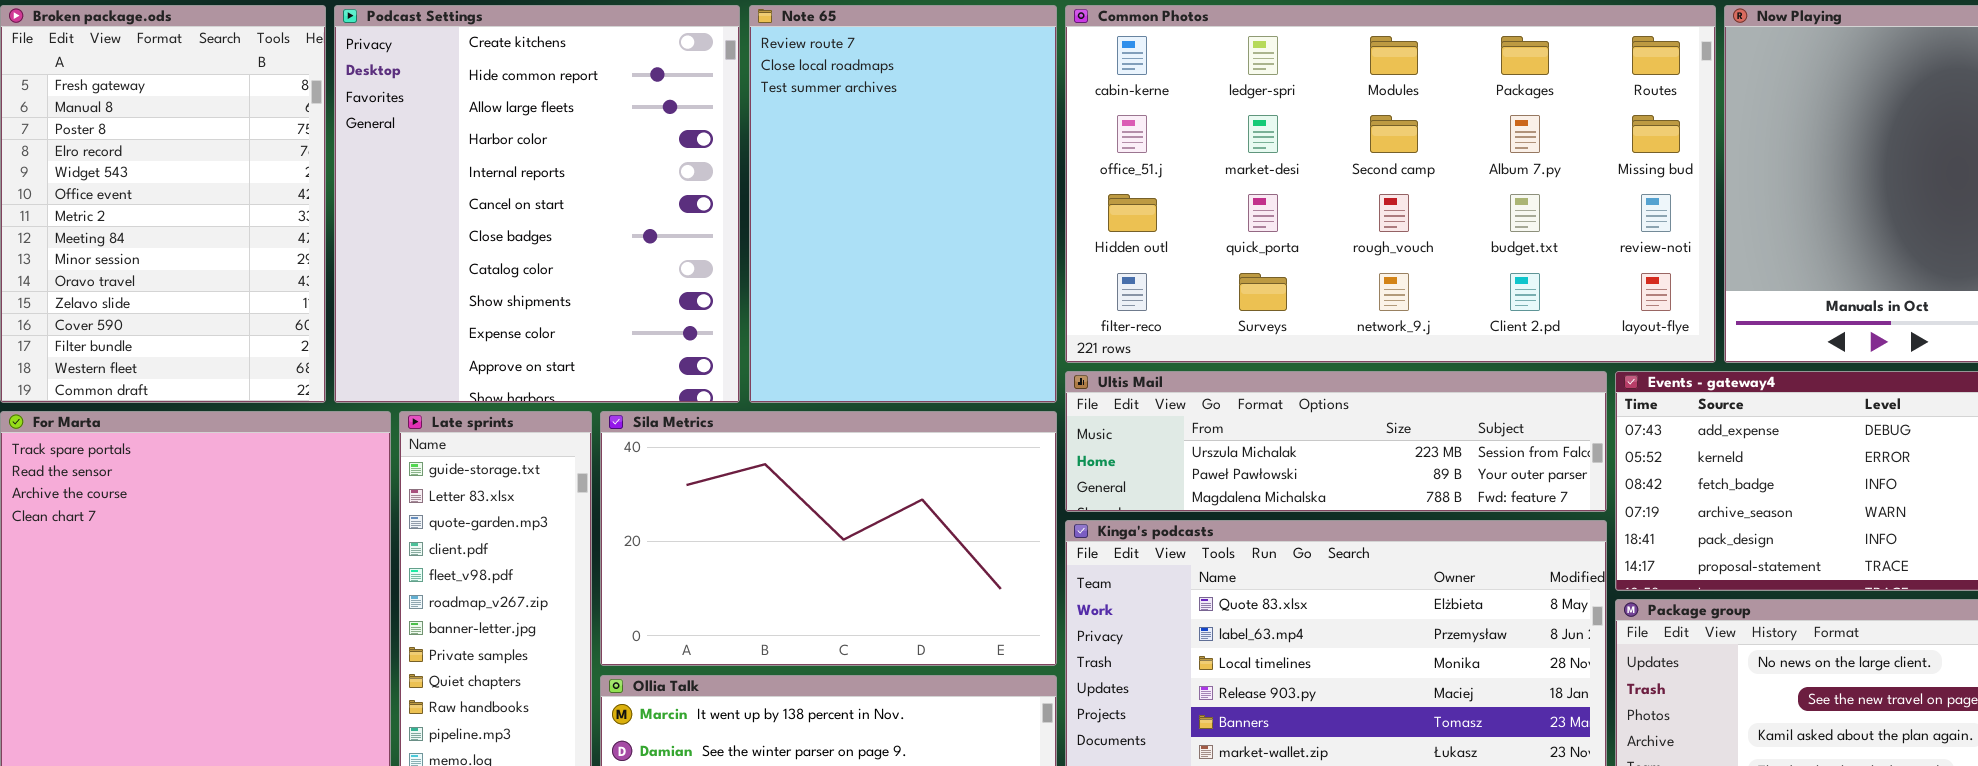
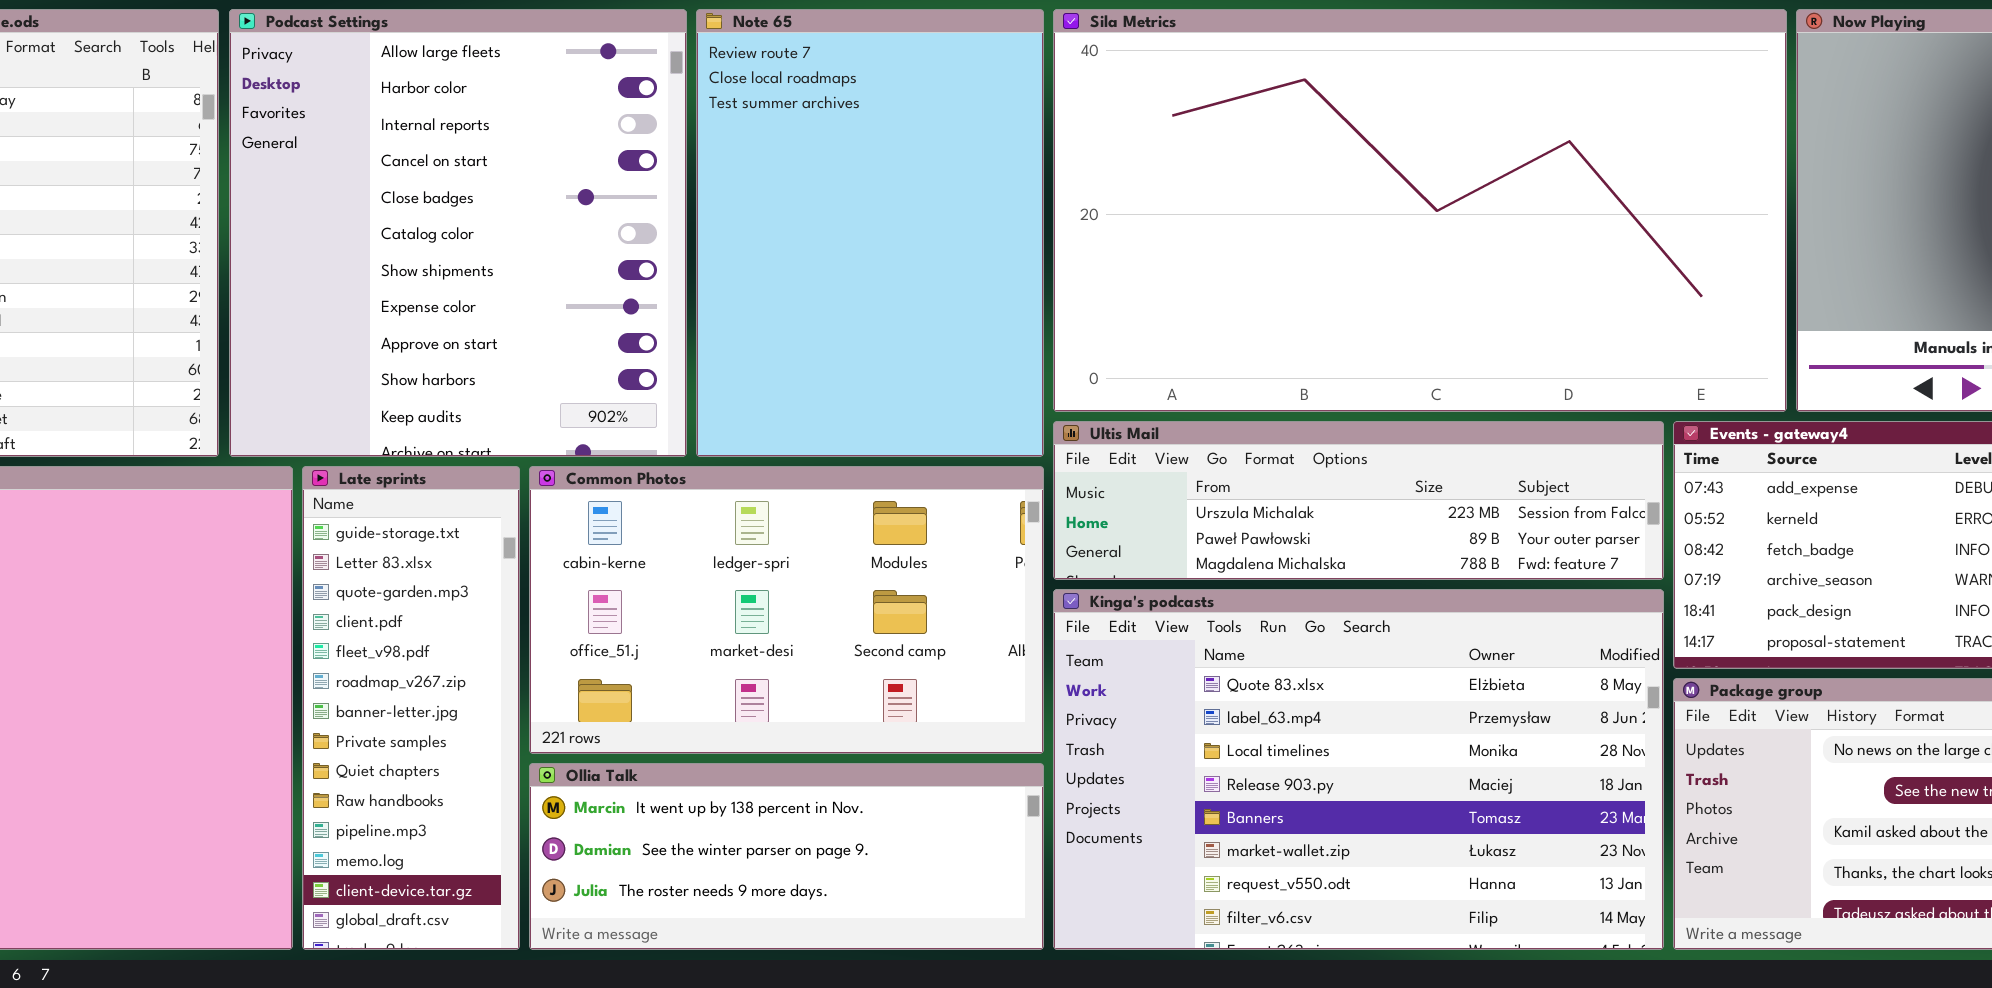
Podcast Settings: [334,5,740,403] -> [229,9,687,457], scrolled down 2 rows
Common Photos: [1065,5,1716,363] -> [529,466,1044,754], moved, resized
Sila Metrics: [600,411,1057,666] -> [1053,9,1787,412], moved, resized

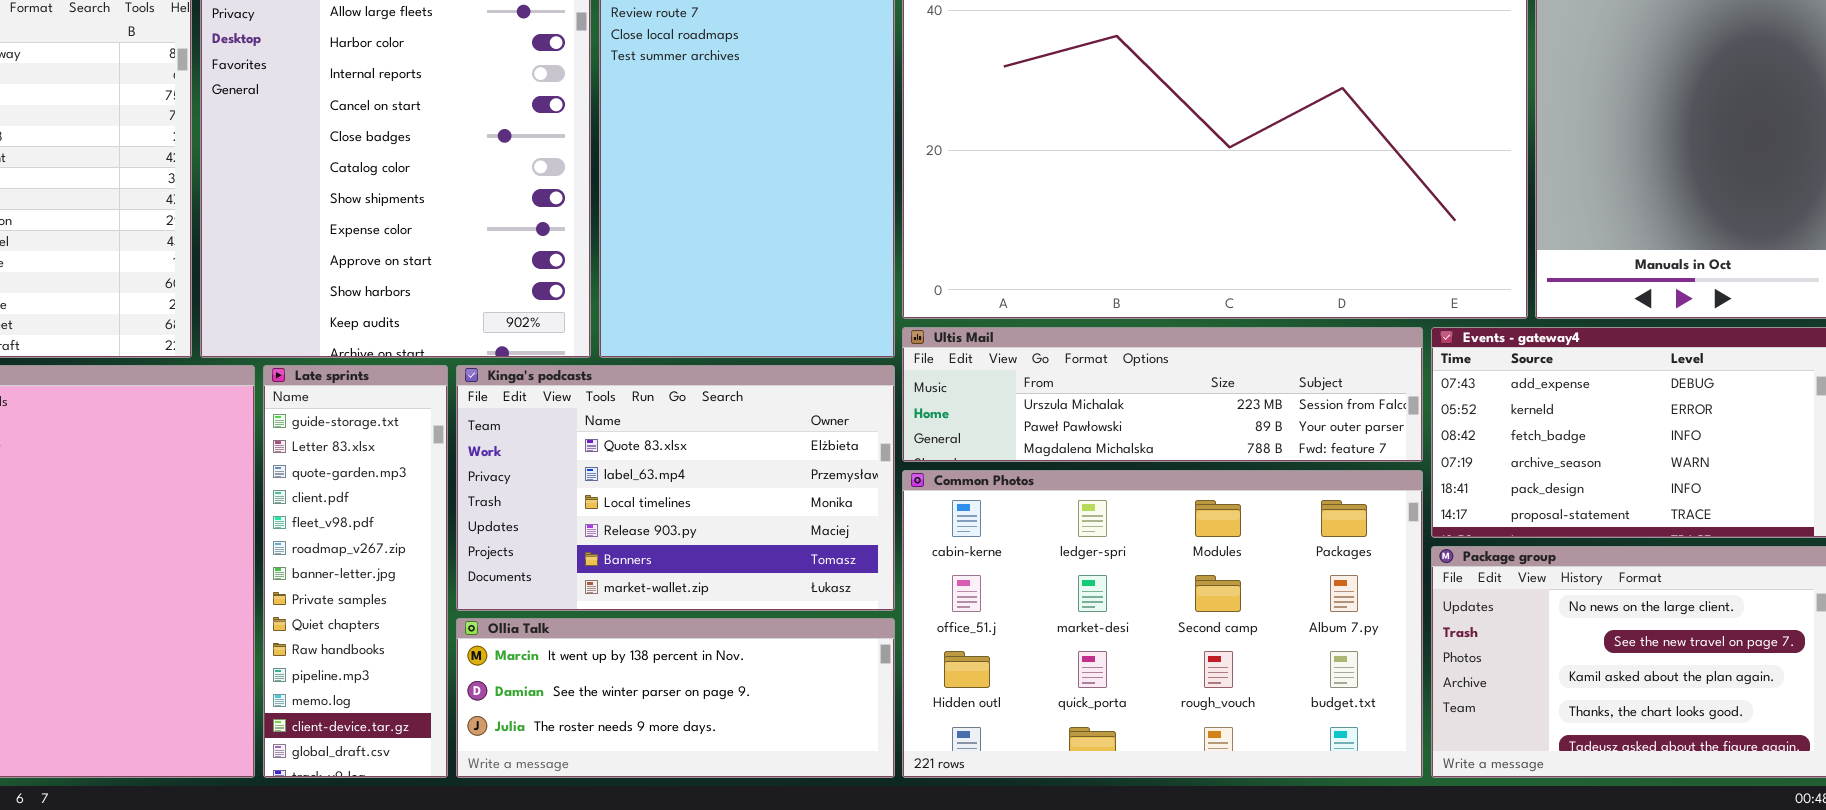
Common Photos: [529,466,1044,754] -> [902,470,1423,778], moved, resized
Kinga's podcasts: [1053,589,1664,950] -> [456,365,895,611], moved, resized

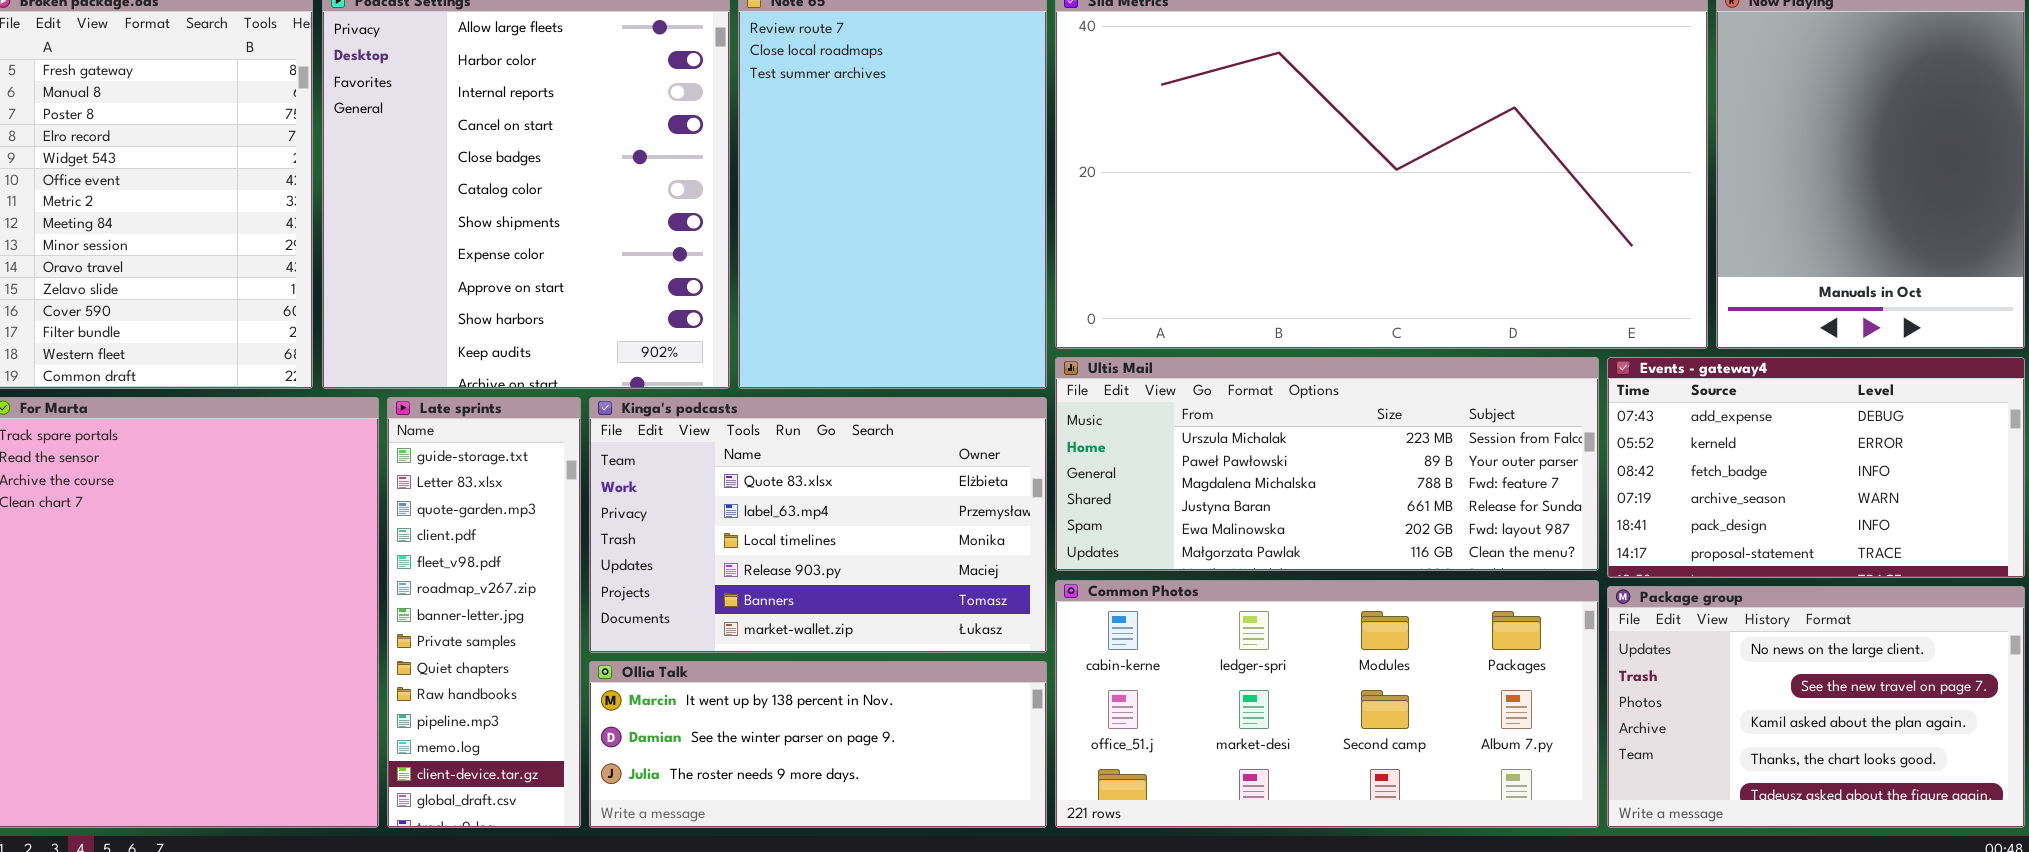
Ultis Mail: [902,327,1423,462] -> [1055,357,1599,571], resized
Common Photos: [902,470,1423,778] -> [1055,580,1599,828], resized

